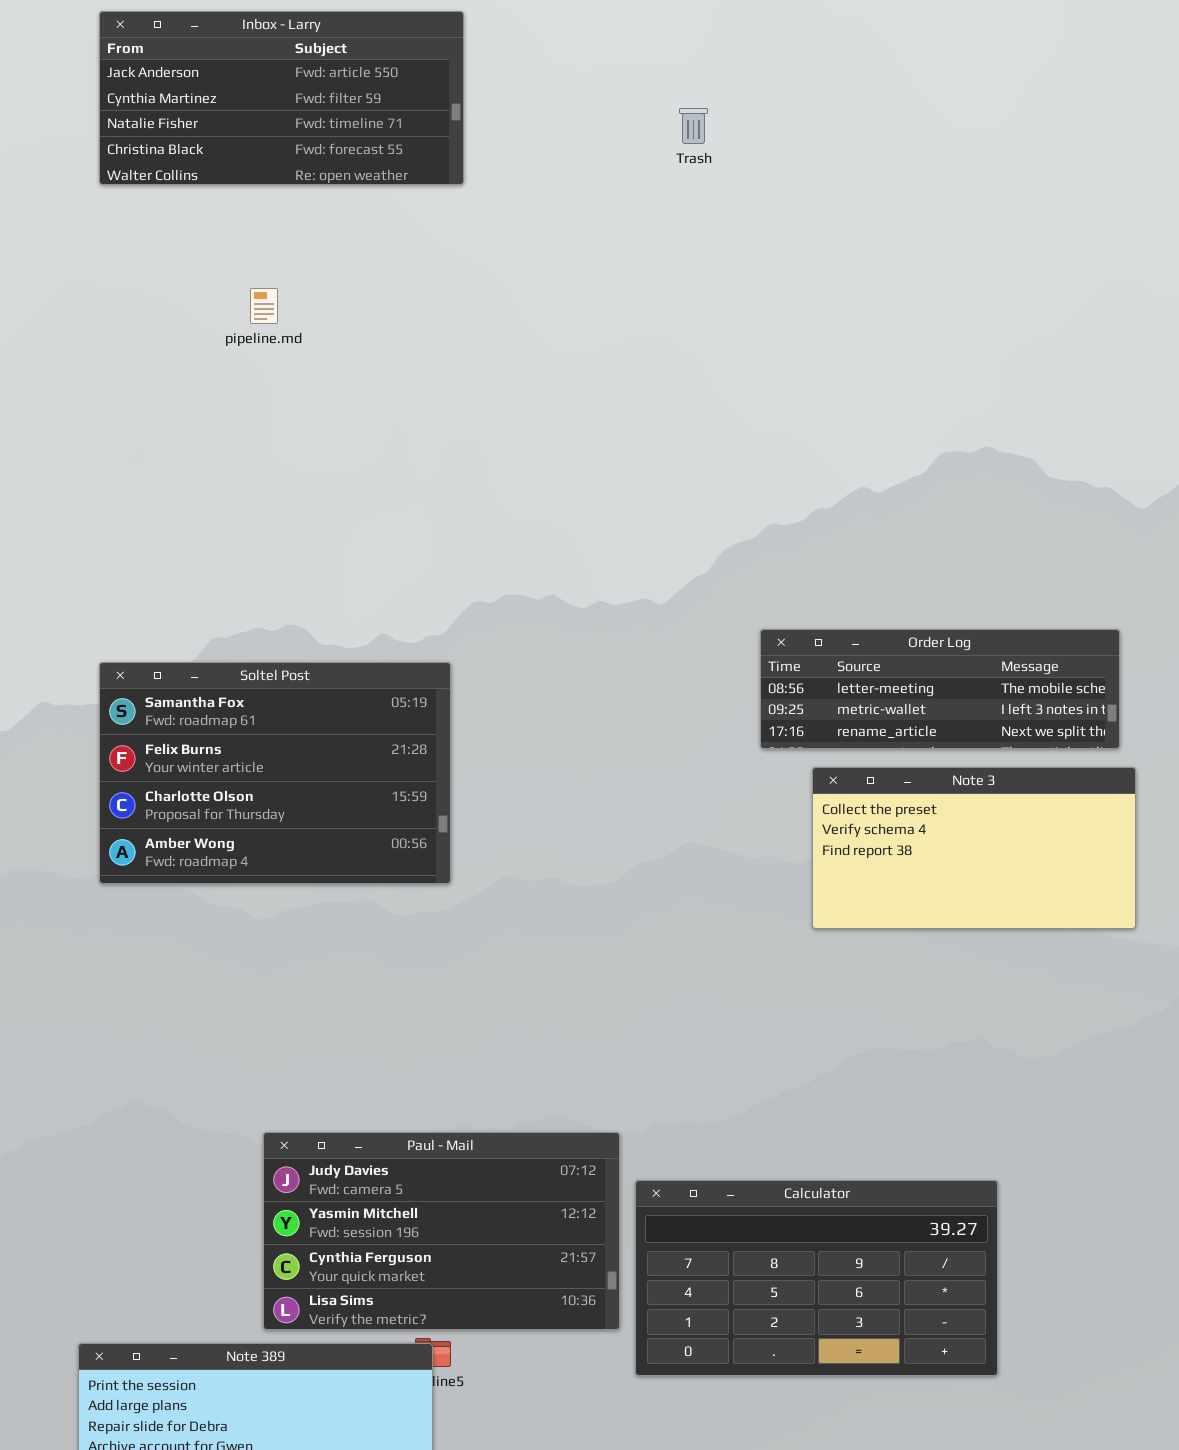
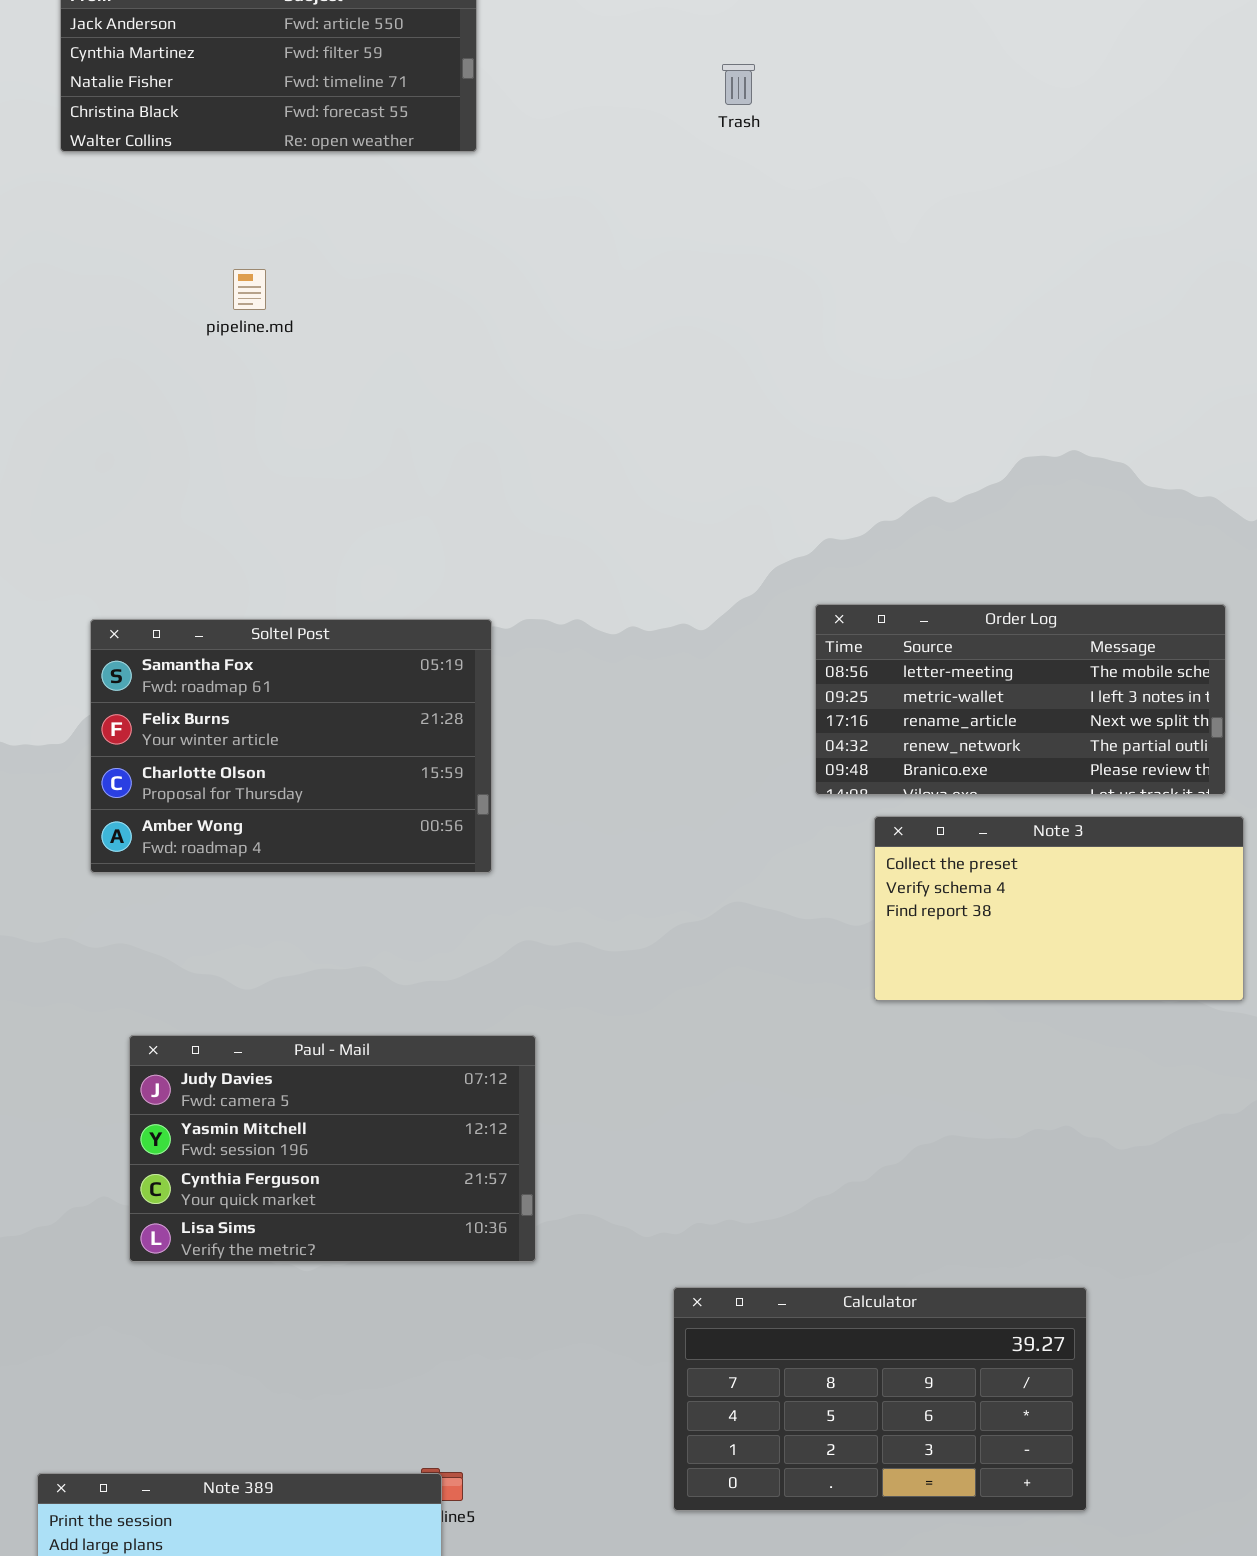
Order Log: [760,629,1120,749] -> [815,604,1226,795], resized
Soltel Post: [99,662,451,884] -> [90,619,492,873], moved
Paul - Mail: [263,1132,620,1330] -> [129,1035,536,1262], moved

